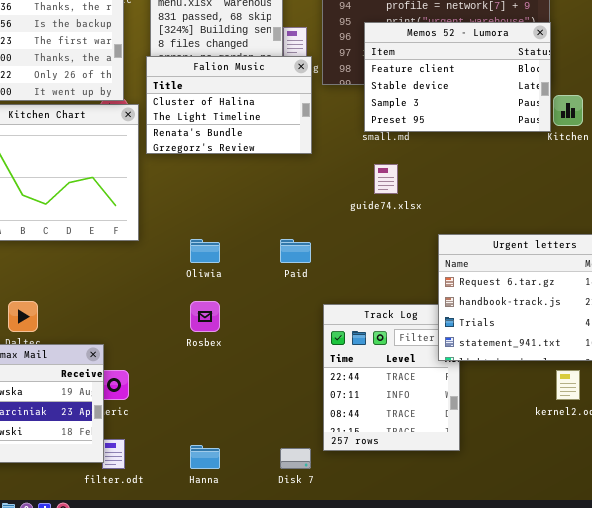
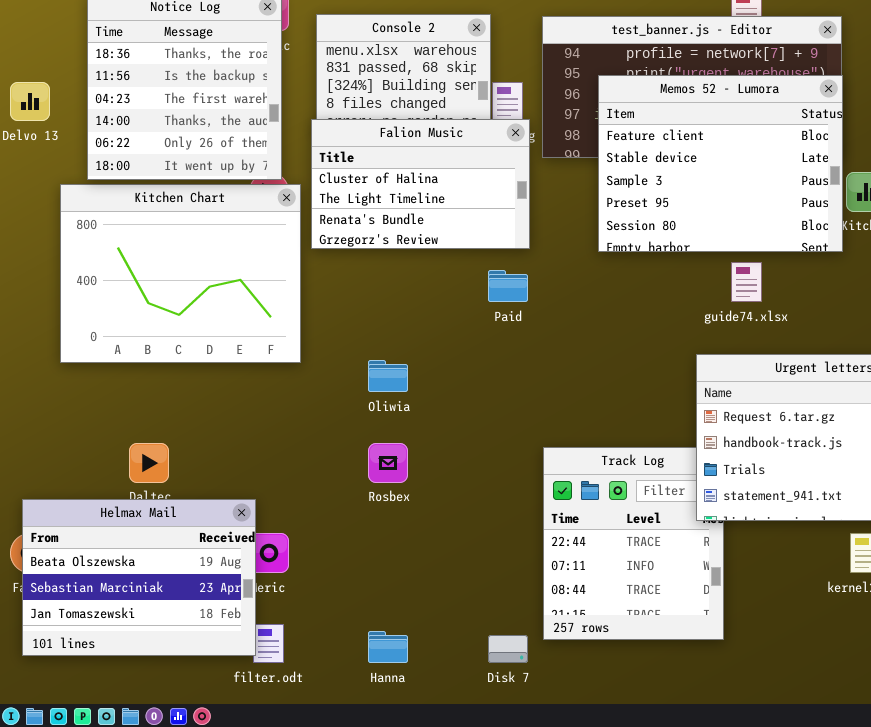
Memos 52 - Lumora: [364,22,551,132] -> [598,75,843,252], resized
guide74.xlsx: [374,164,398,194] -> [731,262,762,302], moved
Paid: [280,239,311,263] -> [488,270,528,302], moved

